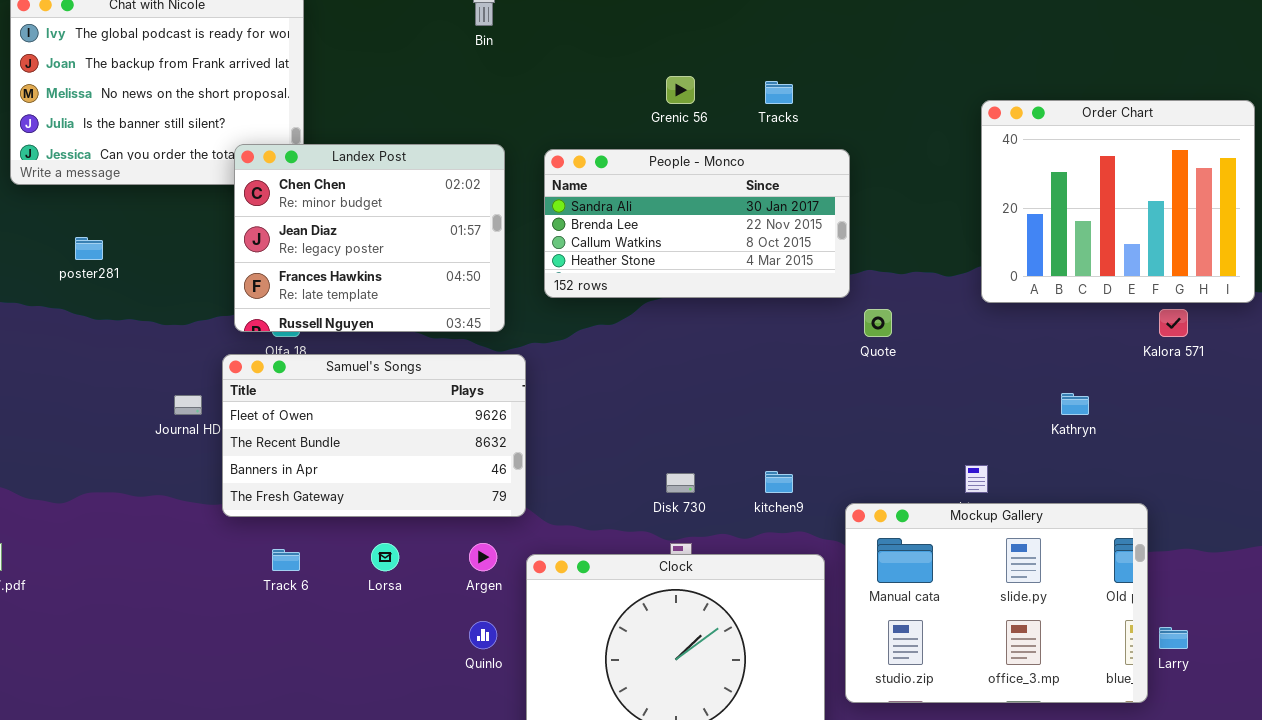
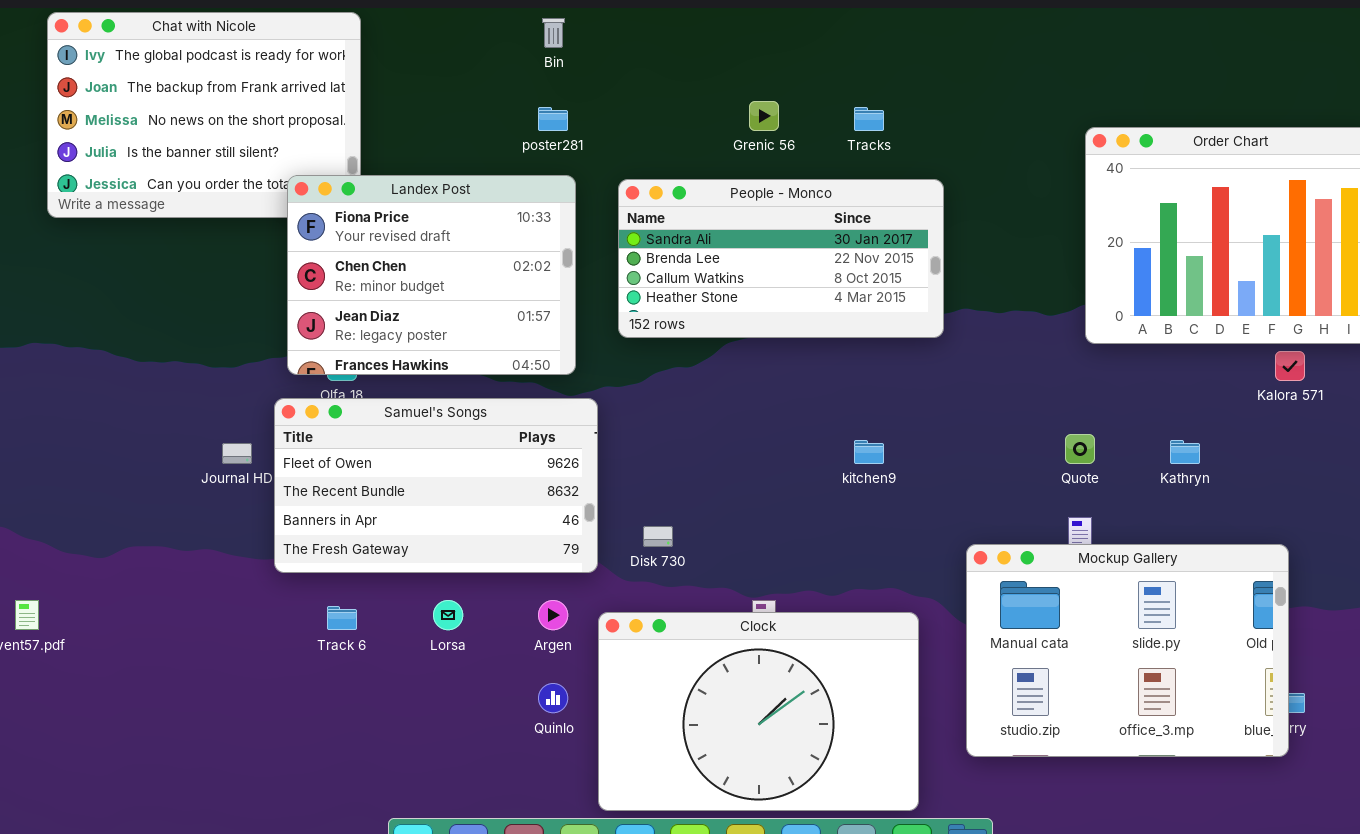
Landex Post: [234,144,505,332] -> [287,175,576,375], scrolled up 1 row
poster281: [75,237,103,260] -> [538,107,568,131], moved
Quote: [864,309,892,337] -> [1065,434,1095,464], moved
kitchen9: [765,471,793,493] -> [854,440,884,464], moved
Disk 730: [666,473,695,493] -> [643,526,673,547], moved
Mockup Gallery: [845,503,1148,703] -> [966,544,1289,757], moved

